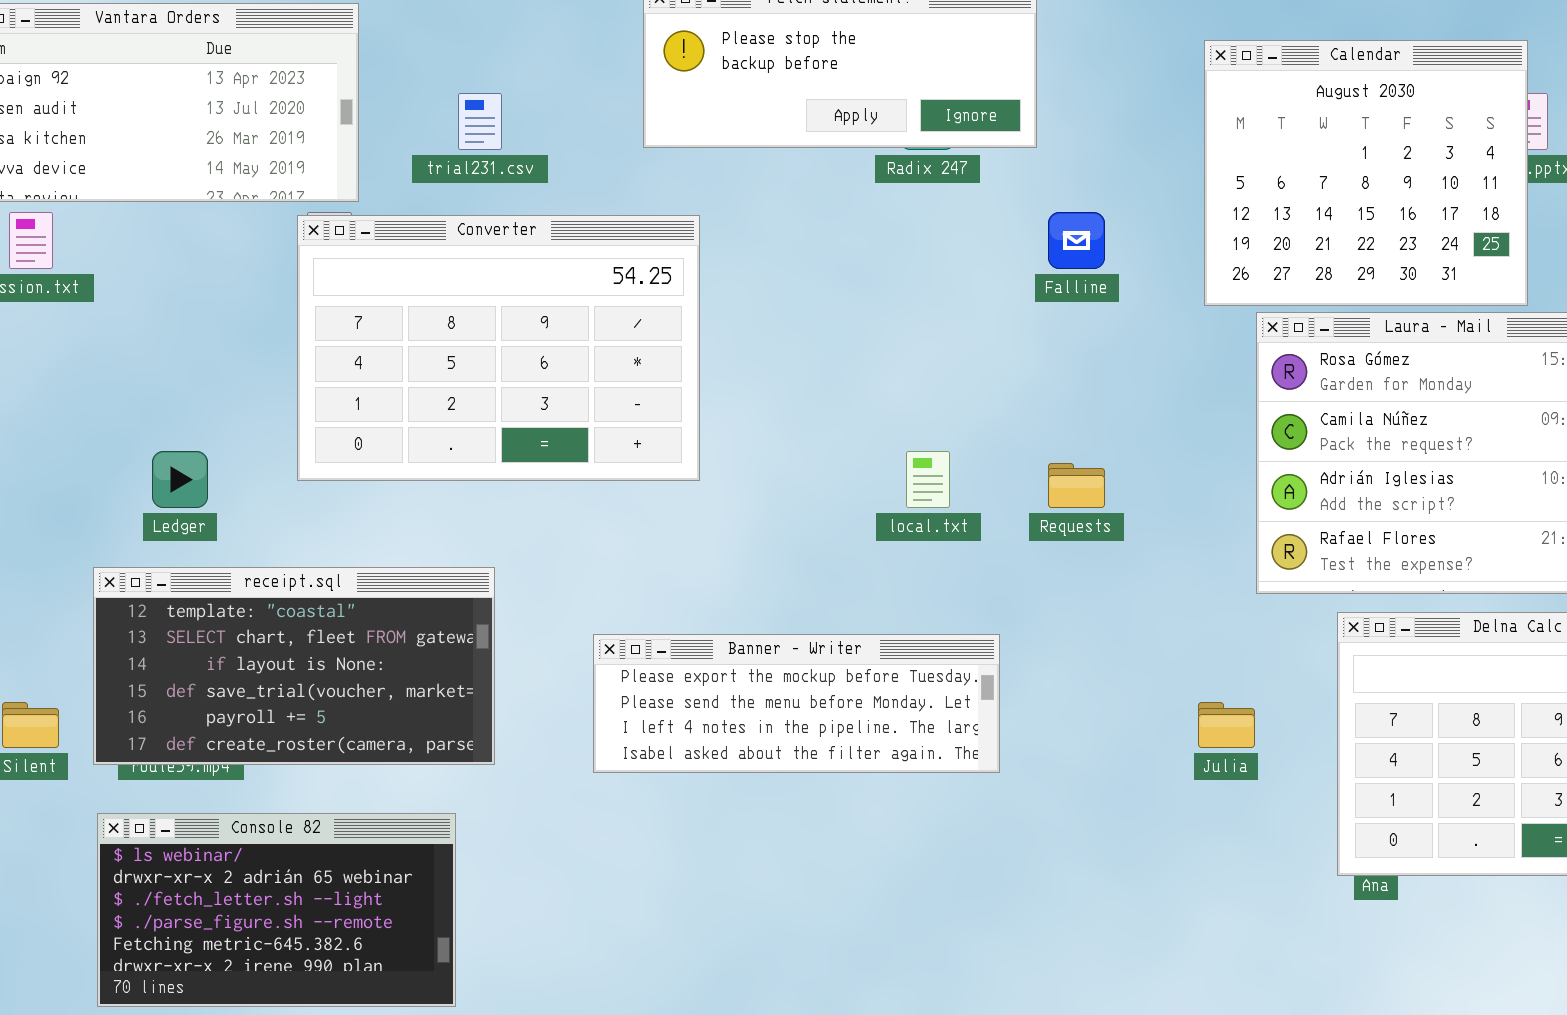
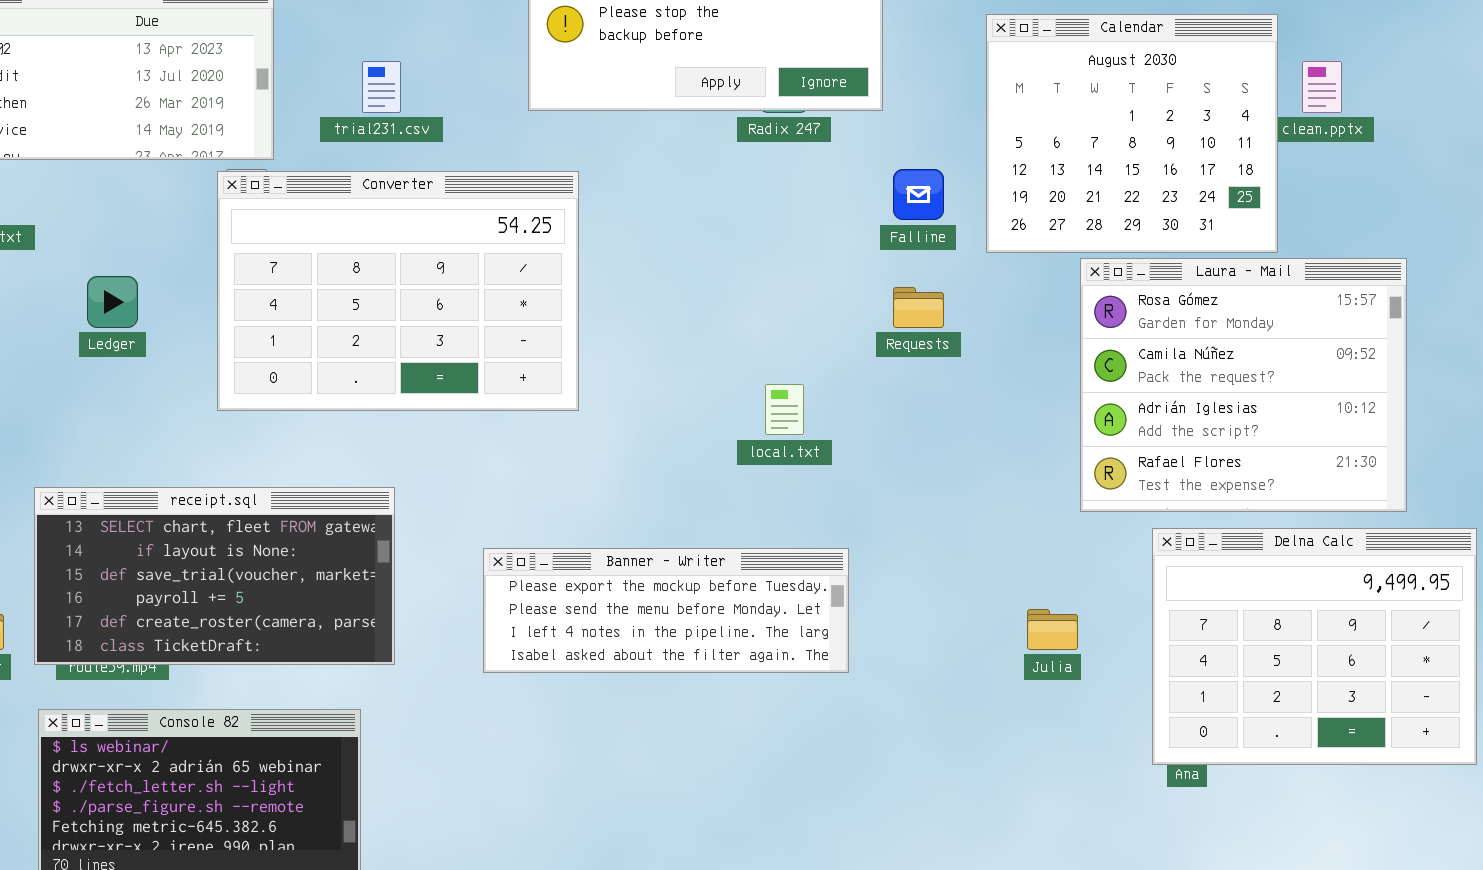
Calendar: [1204,40,1528,306] -> [986,14,1278,253], moved
Ledger: [152,451,208,508] -> [87,276,138,328], moved
Requests: [1048,463,1105,508] -> [893,287,944,328], moved
receipt.sql: [93,567,495,765] -> [34,487,395,665], scrolled down 1 row

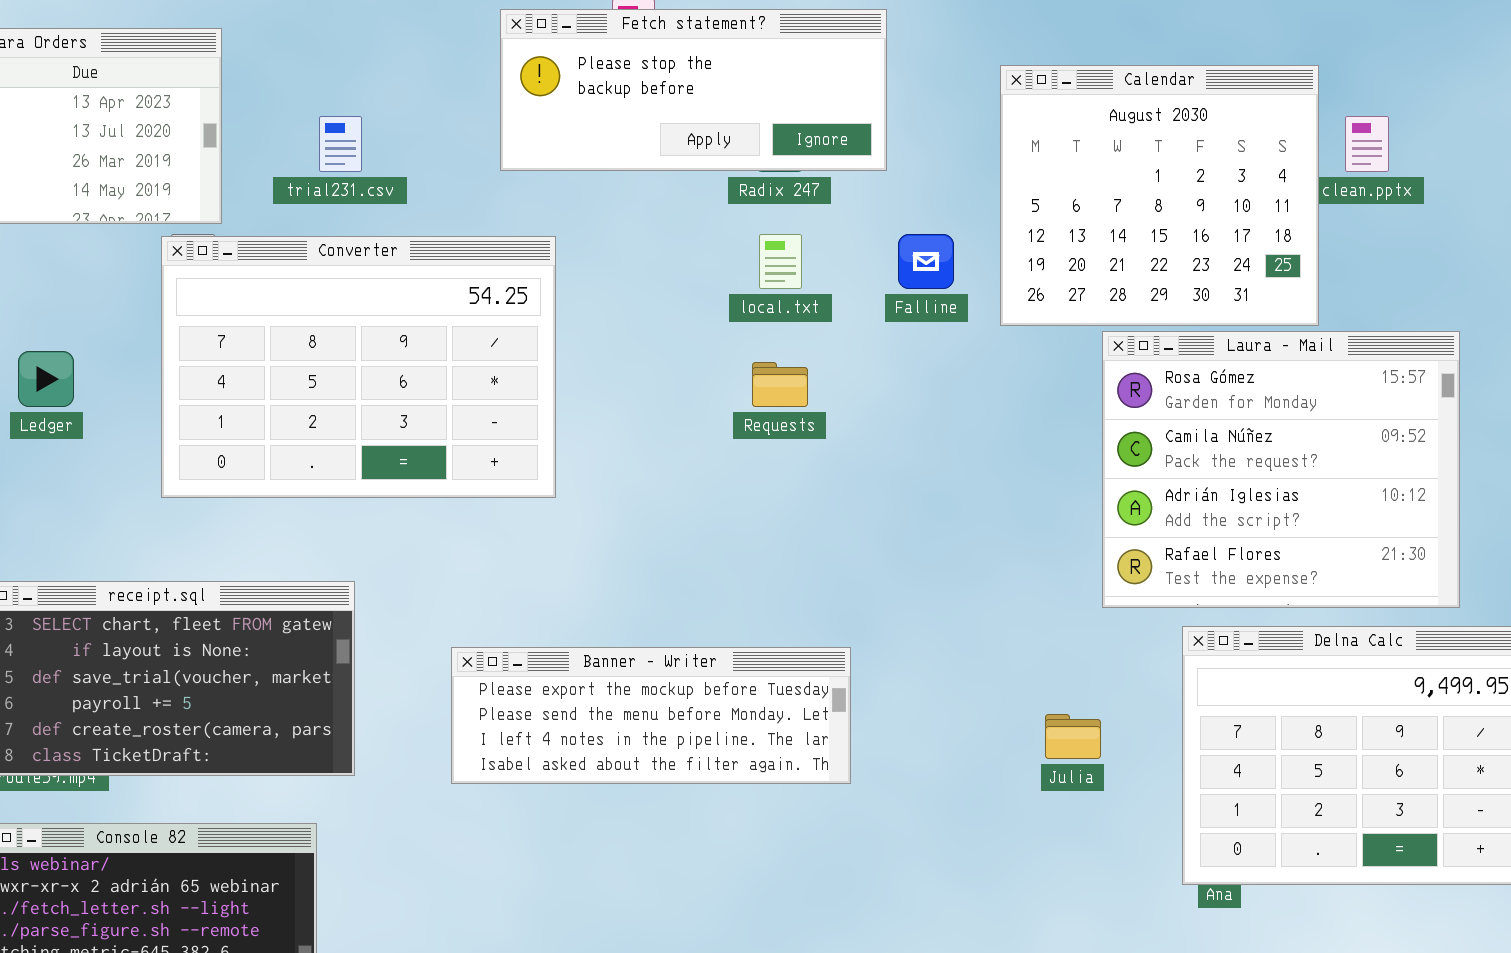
Requests: [893,287,944,328] -> [752,362,808,407], moved
local.txt: [765,384,804,435] -> [759,234,802,289], moved

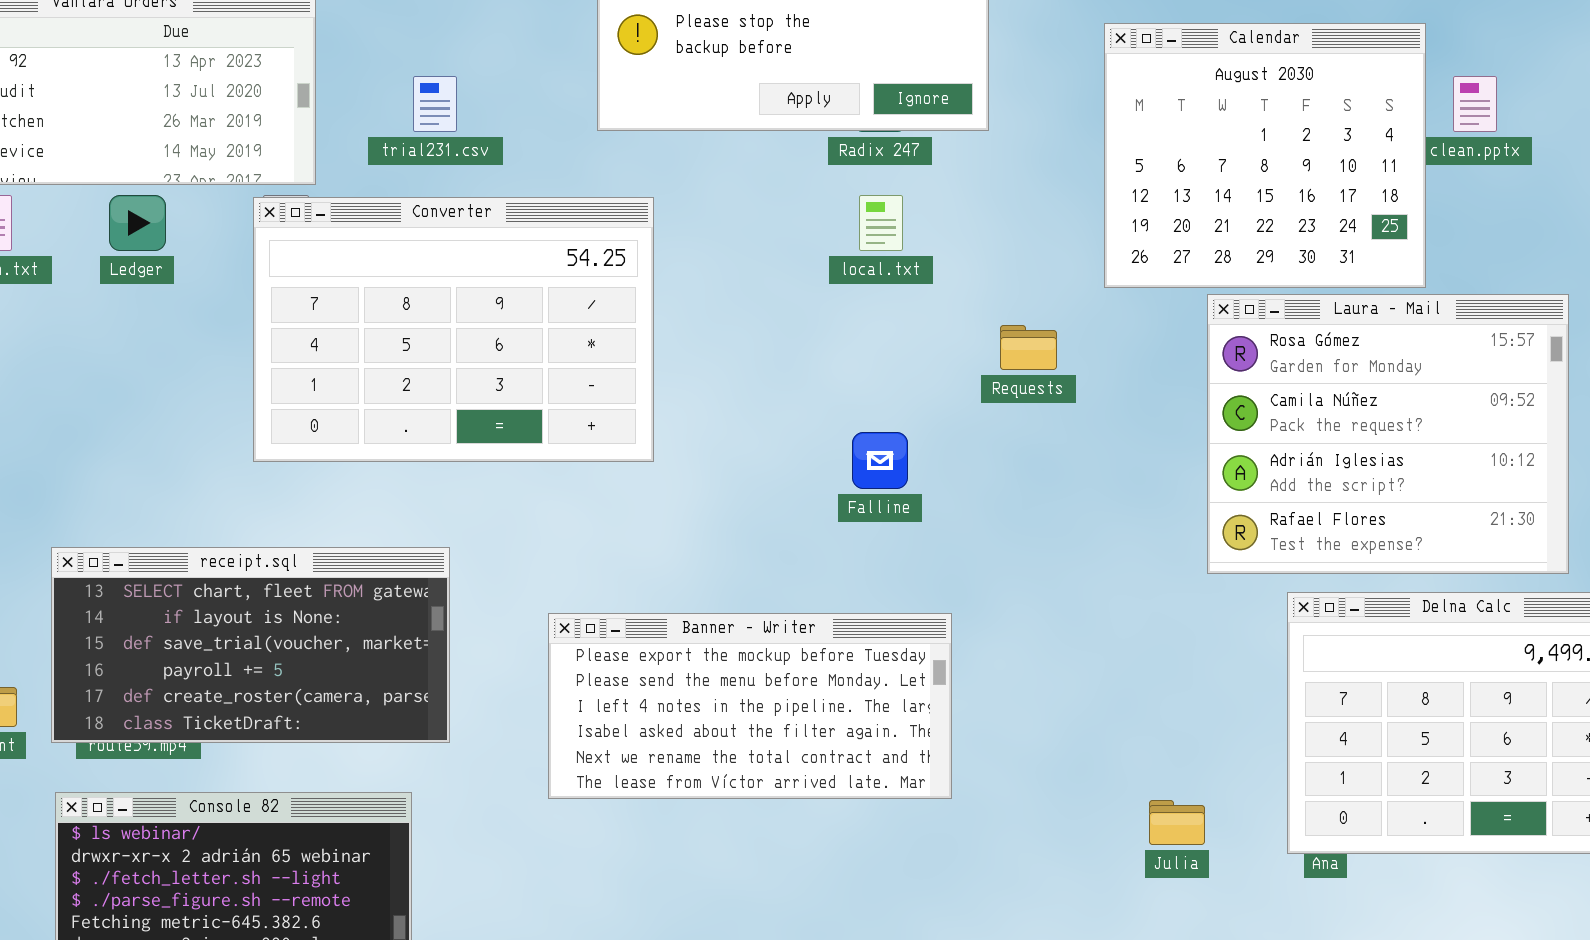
Falline: [898,234,954,289] -> [852,432,908,489], moved
Ledger: [18,351,74,407] -> [109,195,166,251], moved
Requests: [752,362,808,407] -> [1000,325,1057,370], moved
Banner - Writer: [451,647,851,784] -> [548,613,952,799], resized
Julia: [1045,714,1101,759] -> [1149,800,1205,845], moved

